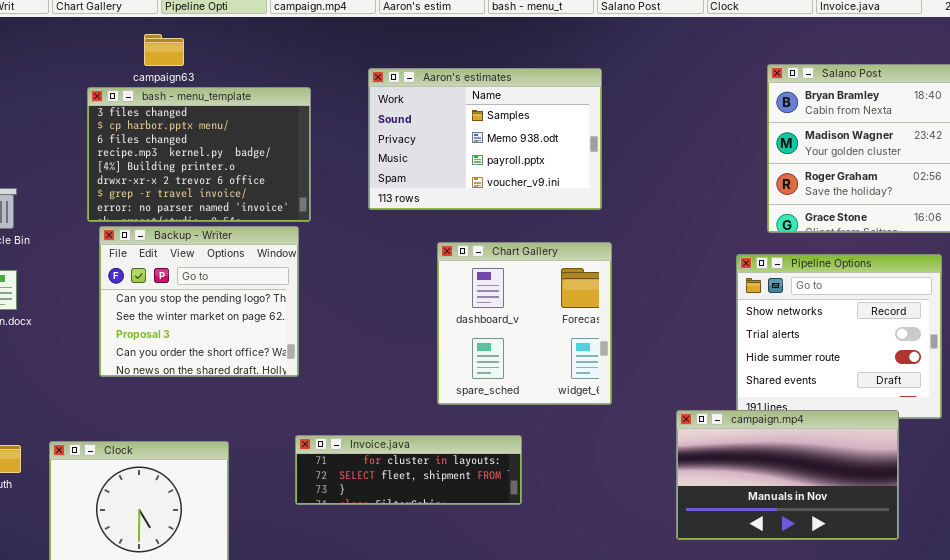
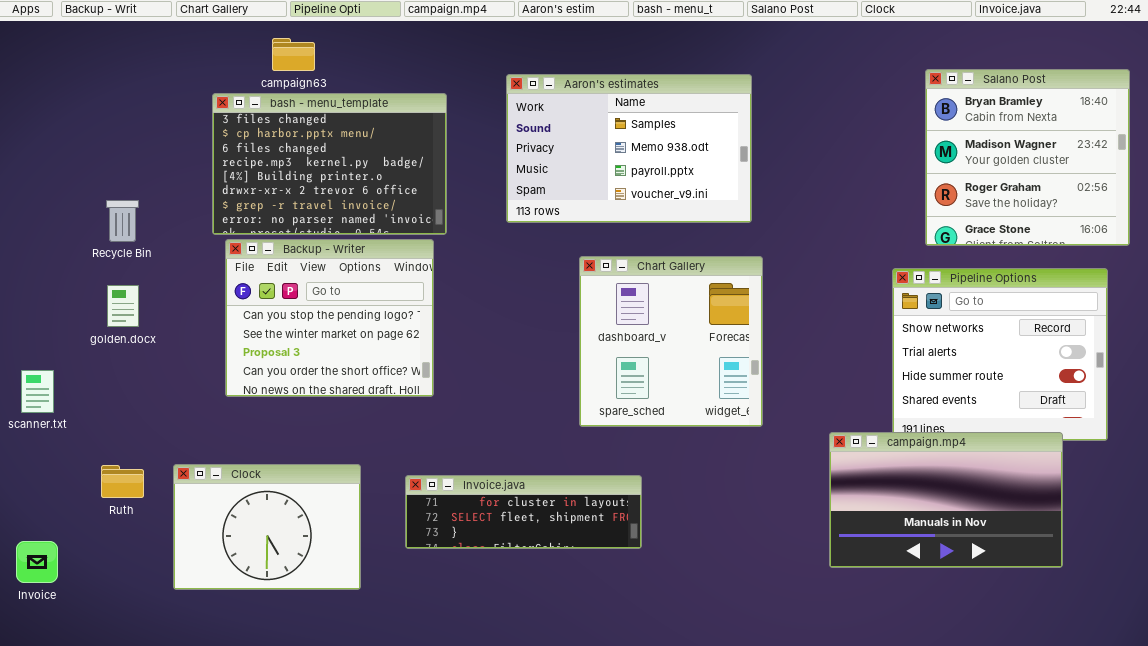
Invoice.java: [295,435,522,505] -> [405,475,642,549], moved

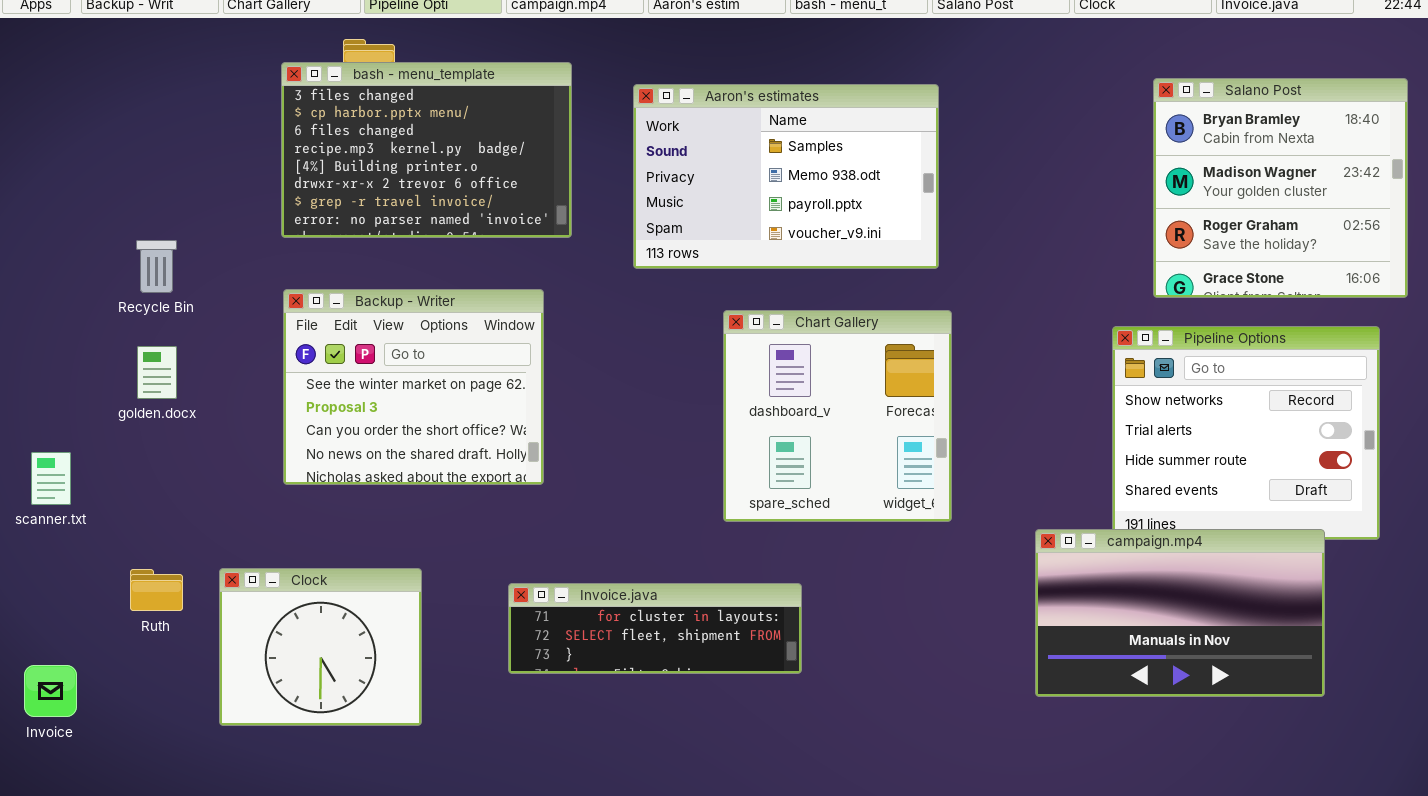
bash - menu_template: [212,93,447,235] -> [281,62,572,238], moved
Backup - Writer: [225,239,434,397] -> [283,289,544,485], scrolled down 1 row
Clock: [173,464,361,590] -> [219,568,422,726], resized

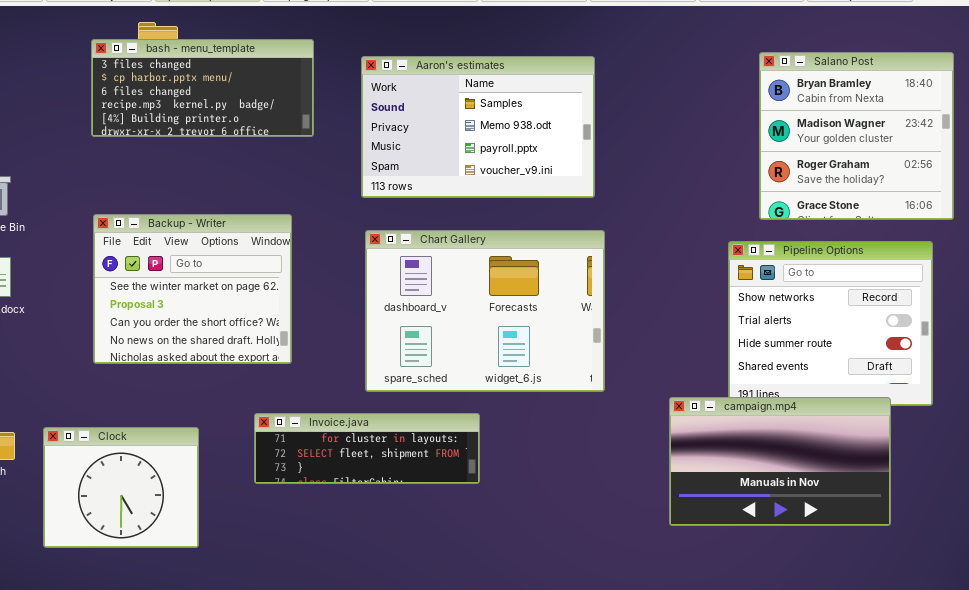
bash - menu_template: [281,62,572,238] -> [91,39,314,137], resized
Chart Gallery: [723,310,952,522] -> [365,230,605,392], resized
Invoice.java: [508,583,802,674] -> [254,413,480,484], moved

